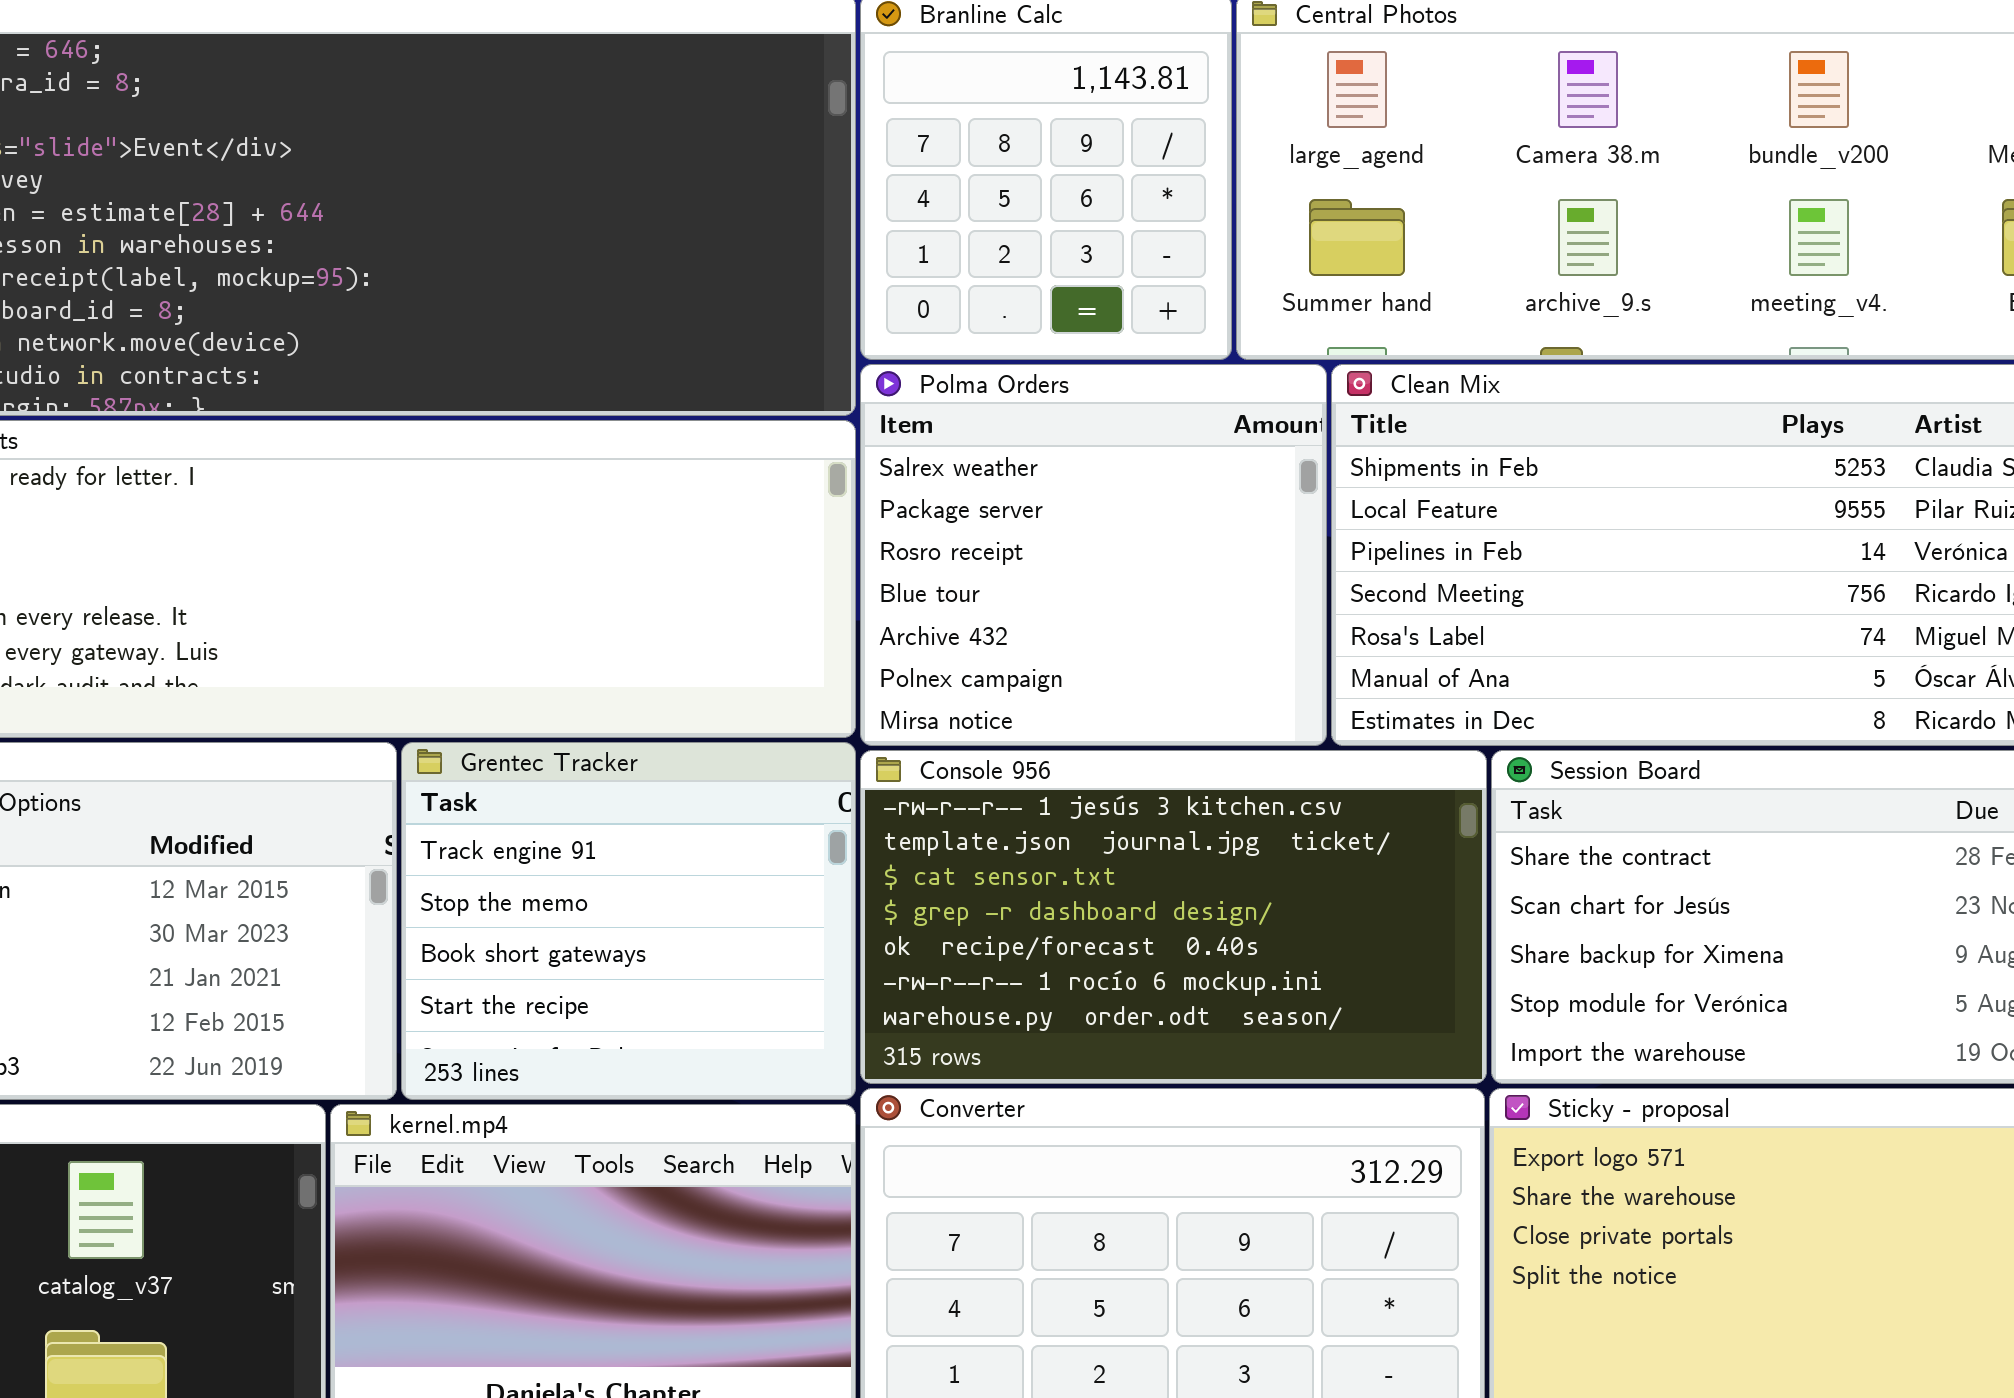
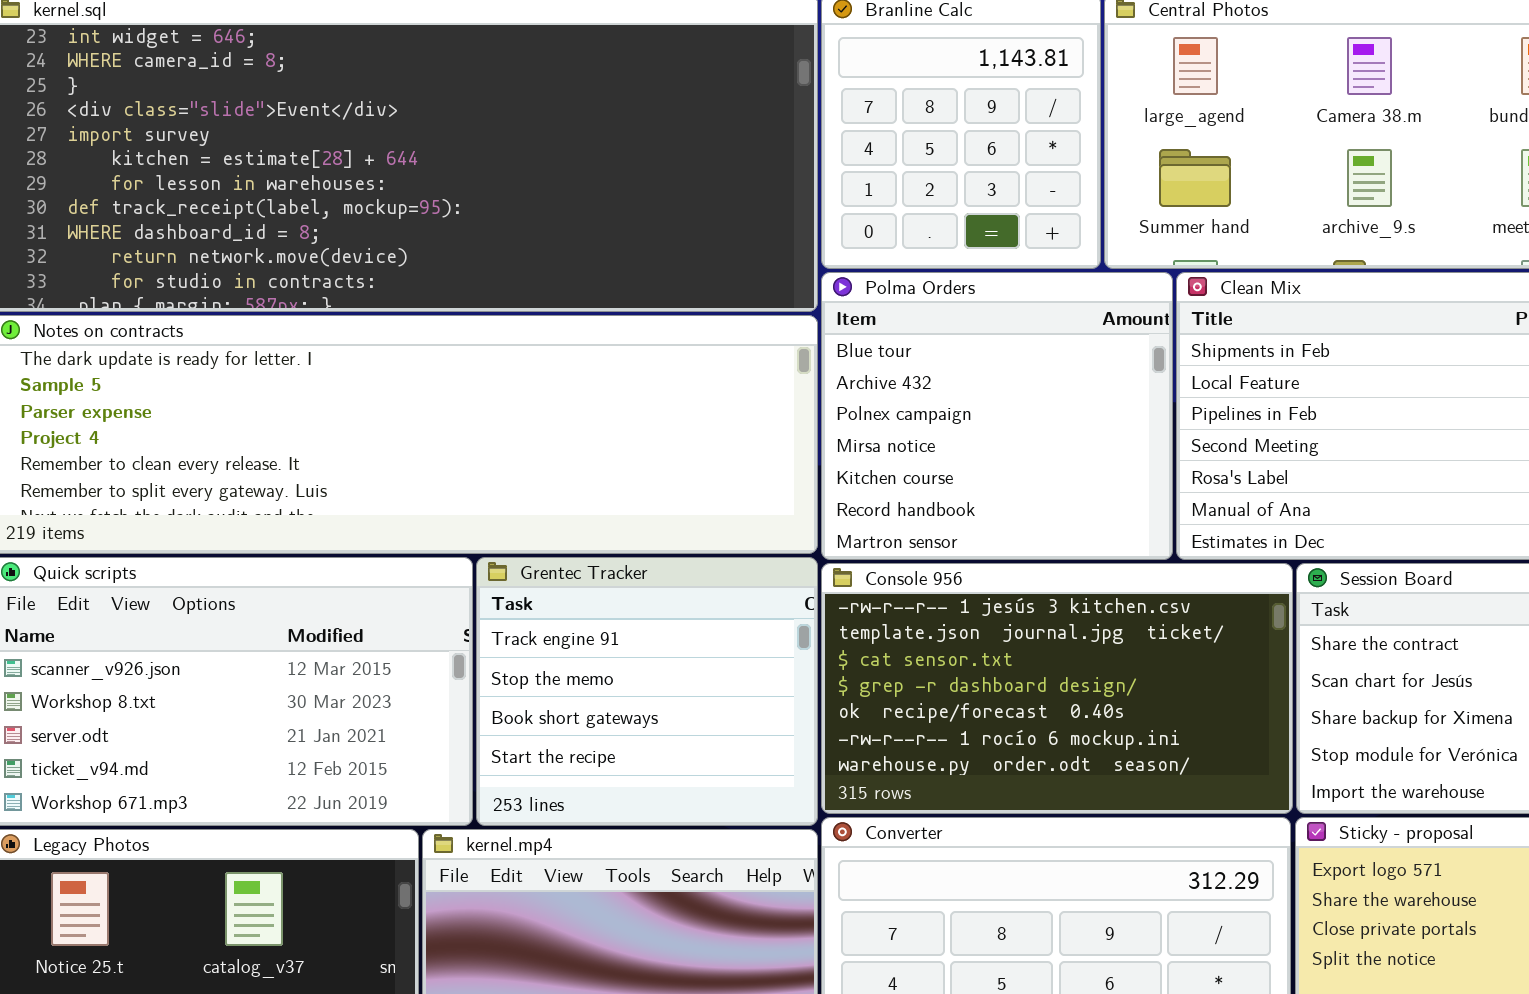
Polma Orders: [860,364,1327,746] -> [821,272,1173,560], scrolled down 3 rows

